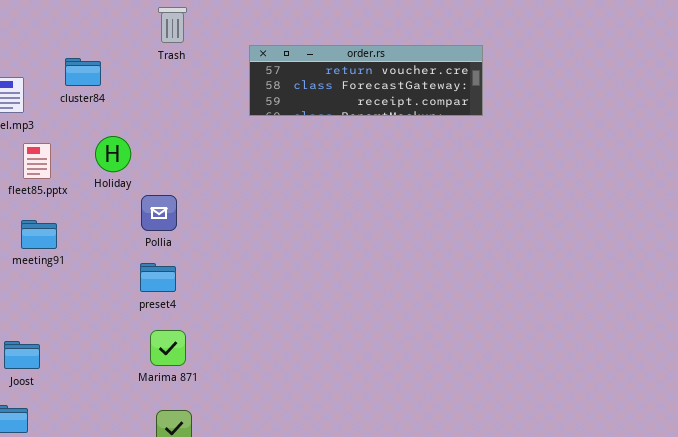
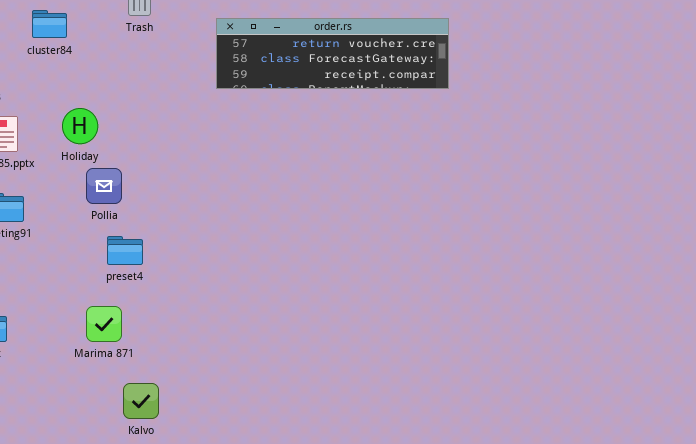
cluster84: [65,58,101,86] -> [32,10,67,38], moved
Pollia: [141,195,177,231] -> [86,168,122,204], moved
Marima 871: [150,330,186,366] -> [86,306,122,342], moved

